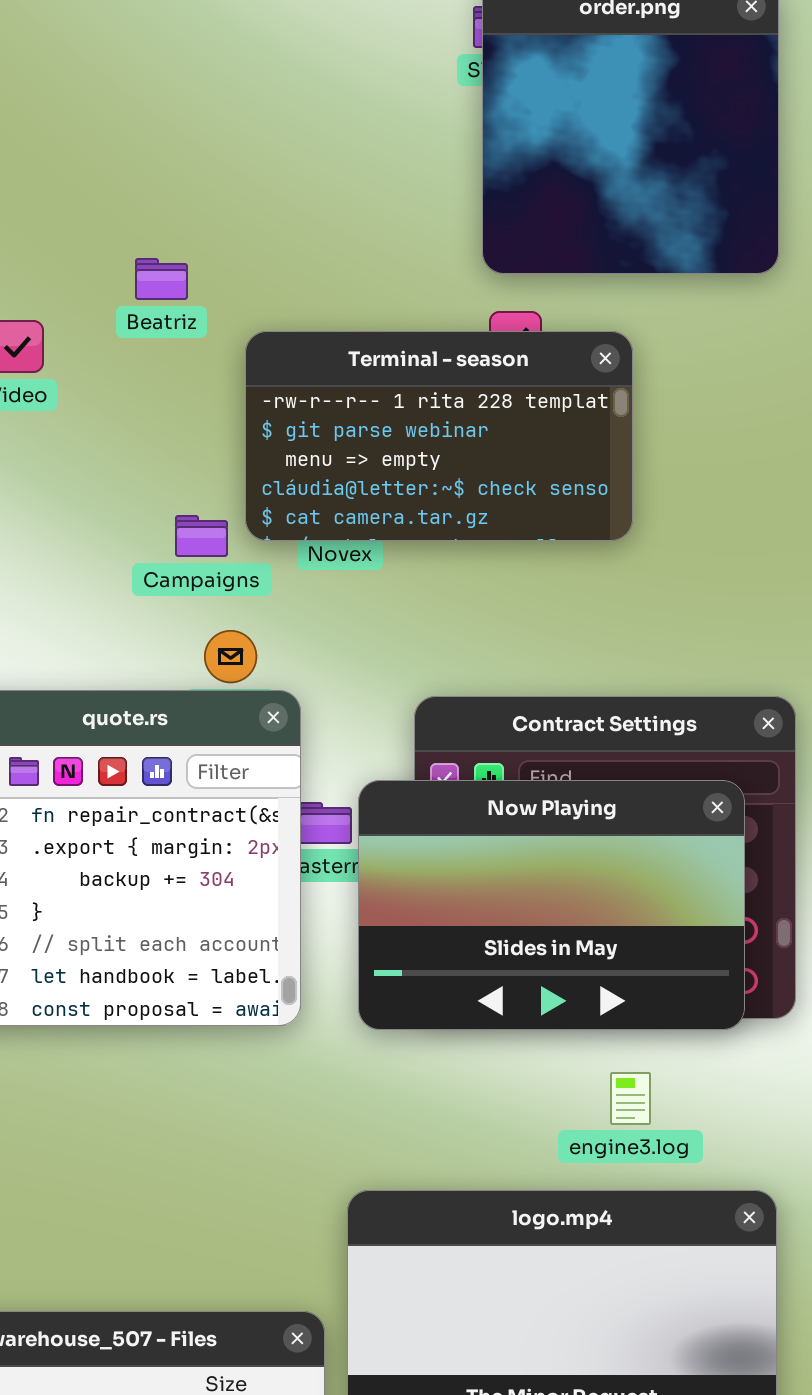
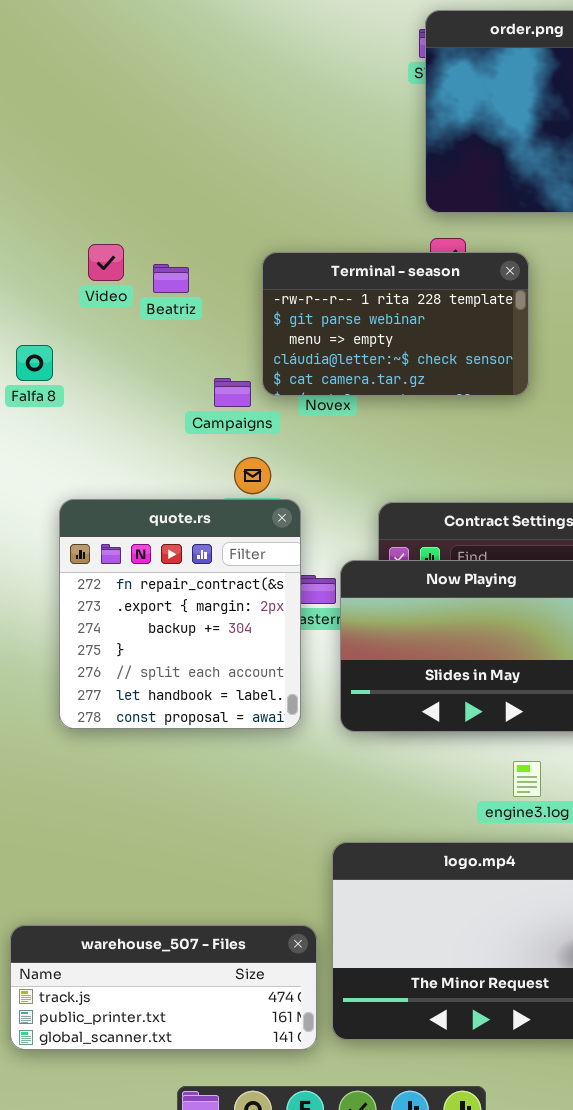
Beatriz: [135,258,188,300] -> [153,264,189,293], moved

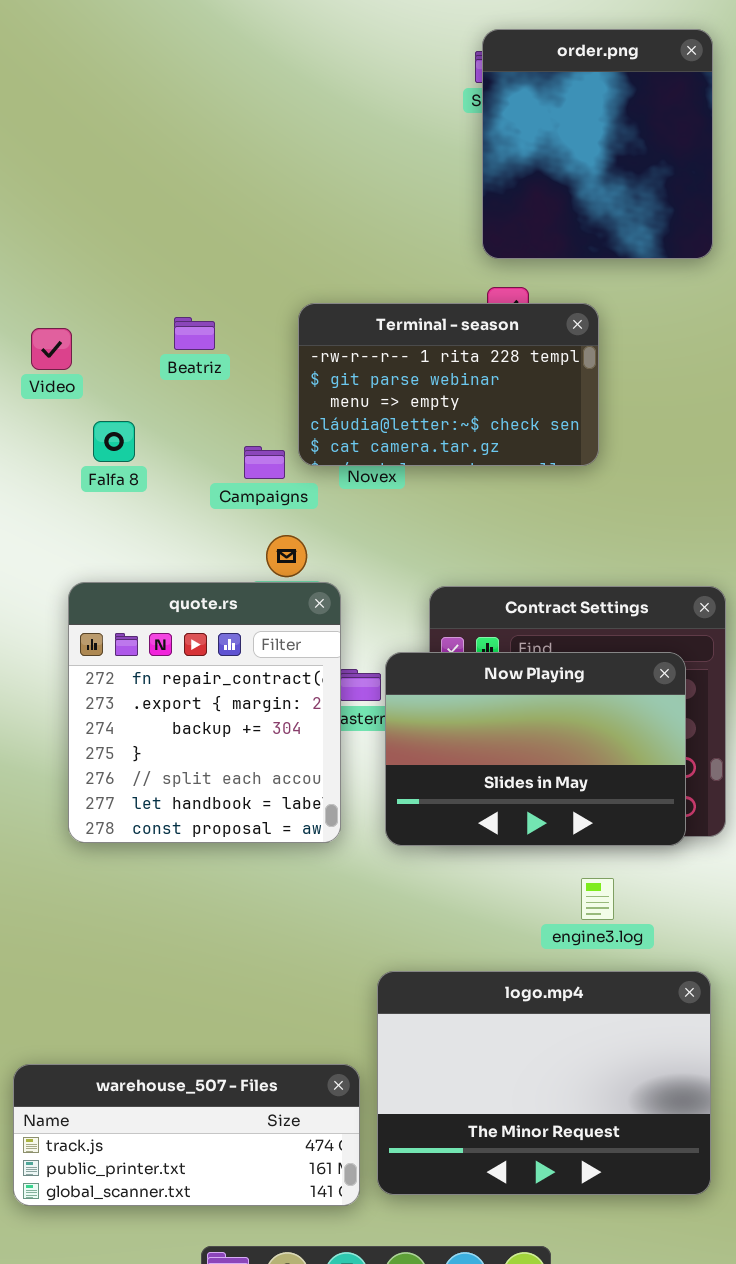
Video: [88,244,124,281] -> [31,328,72,370], moved
Falfa 8: [16,345,53,381] -> [93,421,135,462], moved

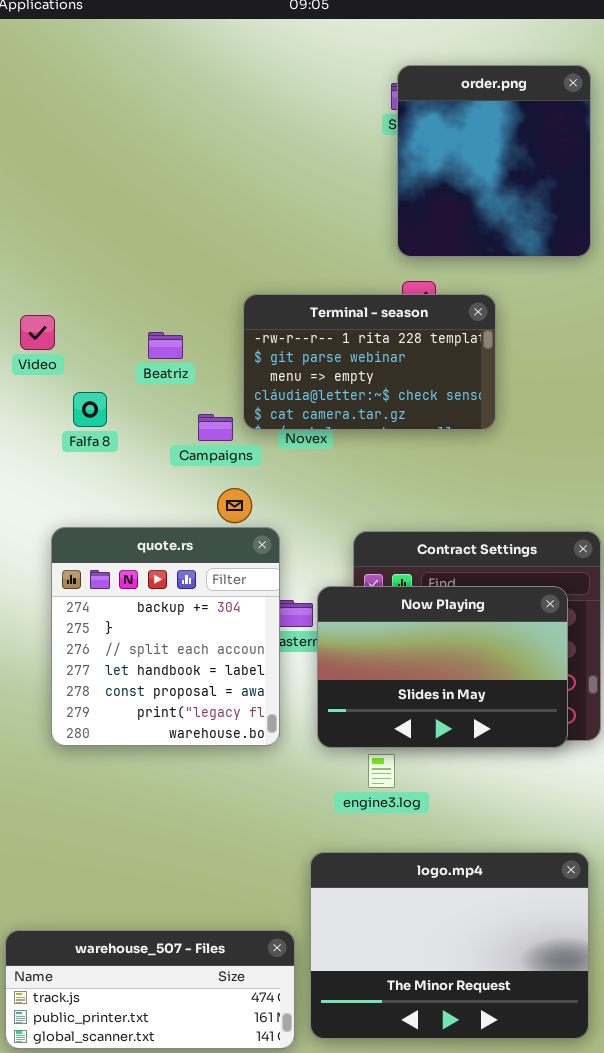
Beatriz: [174,317,215,350] -> [148,332,183,359], moved
quote.rs: [68,582,341,843] -> [51,527,280,746], scrolled down 2 rows
engine3.log: [581,878,614,920] -> [368,754,395,788], moved

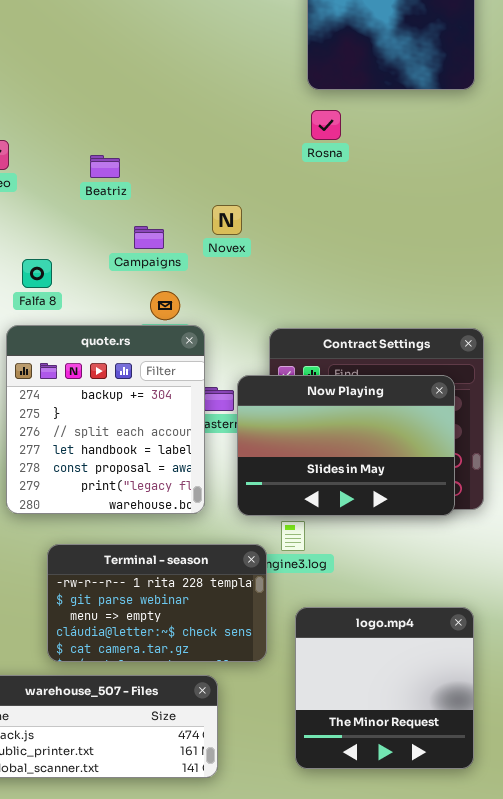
Terminal - season: [243,294,496,430] -> [47,544,267,662], moved
Falfa 8: [73,392,107,427] -> [22,259,52,288], moved
logo.mp4: [310,852,589,1039] -> [295,607,474,769], resized

